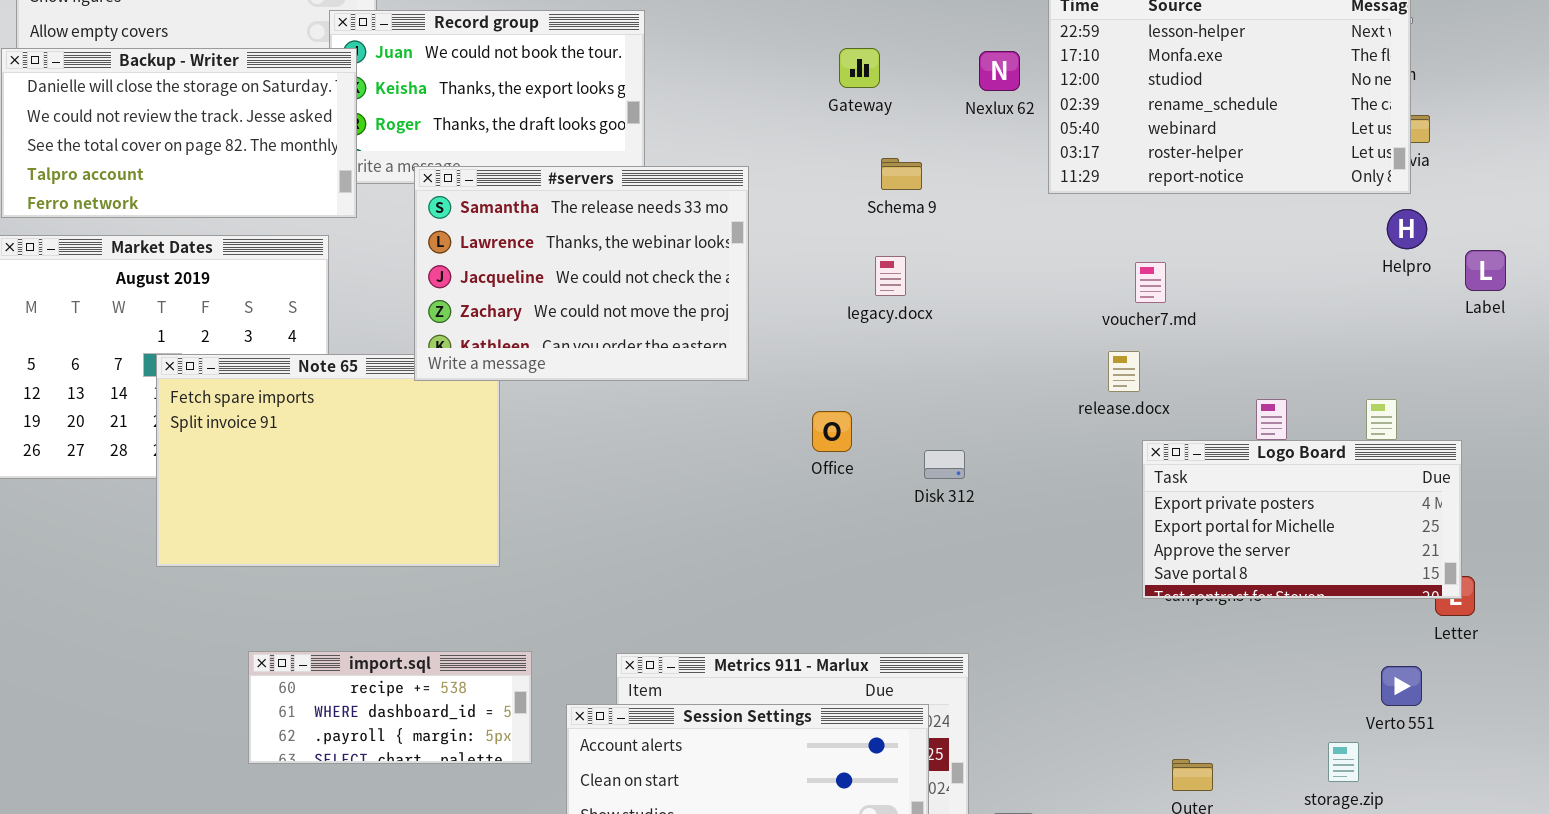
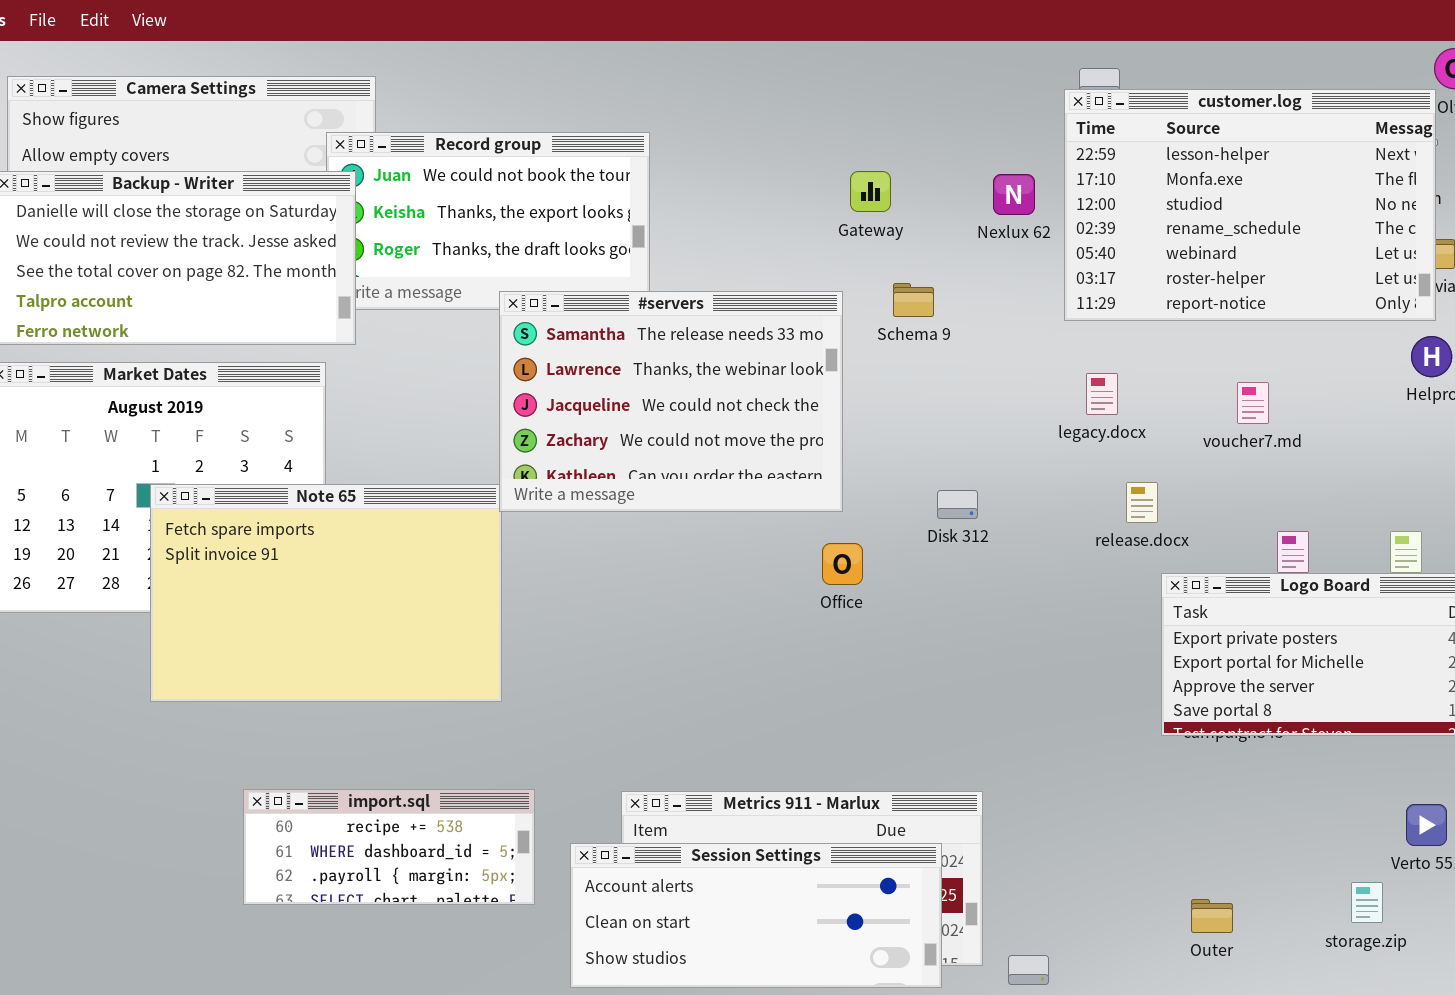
#servers: [414,166,749,381] -> [499,291,843,512], moved
legacy.docx: [875,256,906,296] -> [1086,373,1118,415], moved
voucher7.md: [1135,262,1166,303] -> [1237,382,1269,424], moved
Disk 312: [924,450,965,479] -> [937,490,978,519], moved

